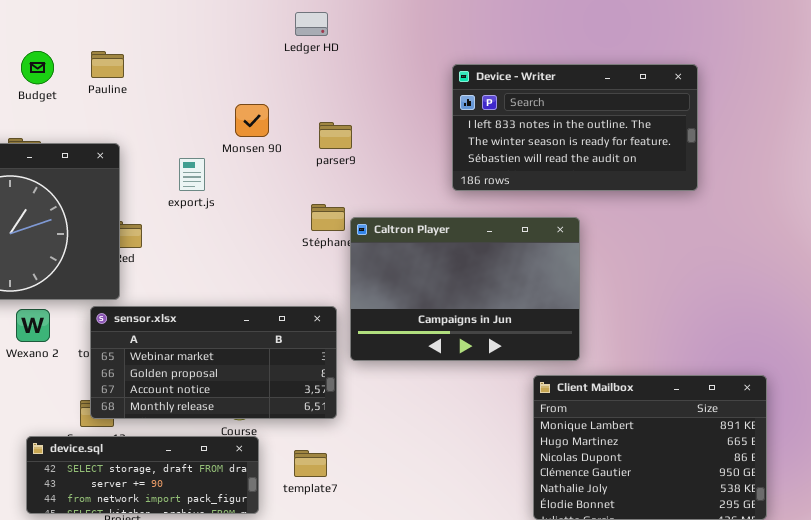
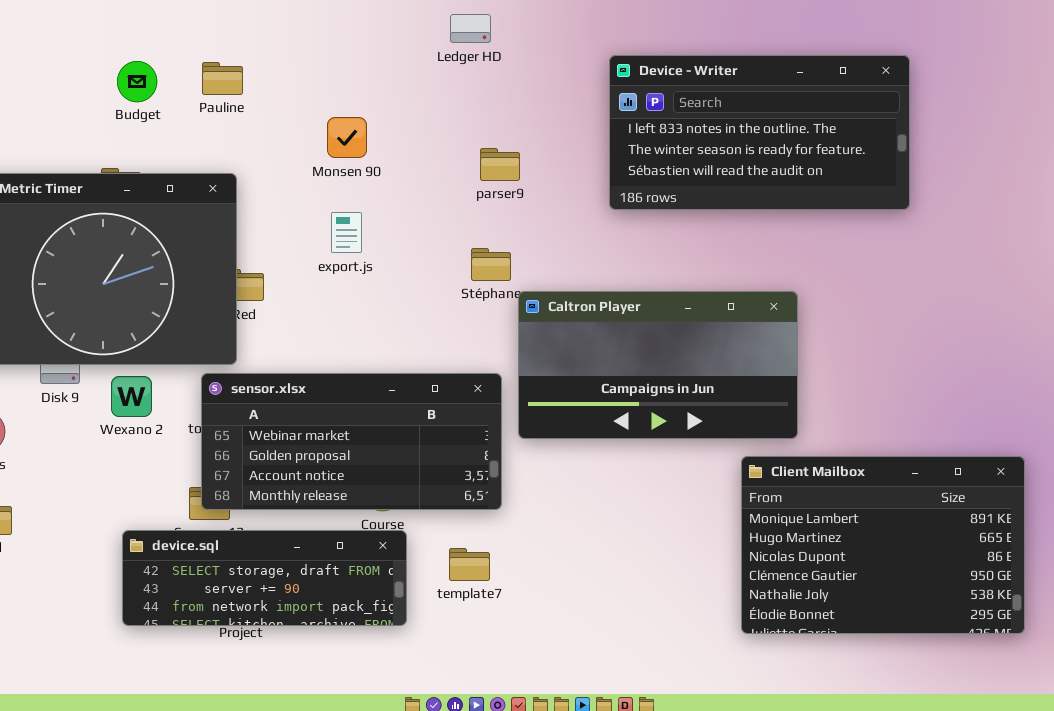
Device - Writer: [452,64,698,191] -> [609,55,910,210], moved
Monsen 90: [235,104,269,137] -> [327,117,367,158], moved
export.js: [179,158,205,191] -> [331,212,362,253], moved
Caltron Player: [350,217,580,361] -> [518,291,798,439], resized

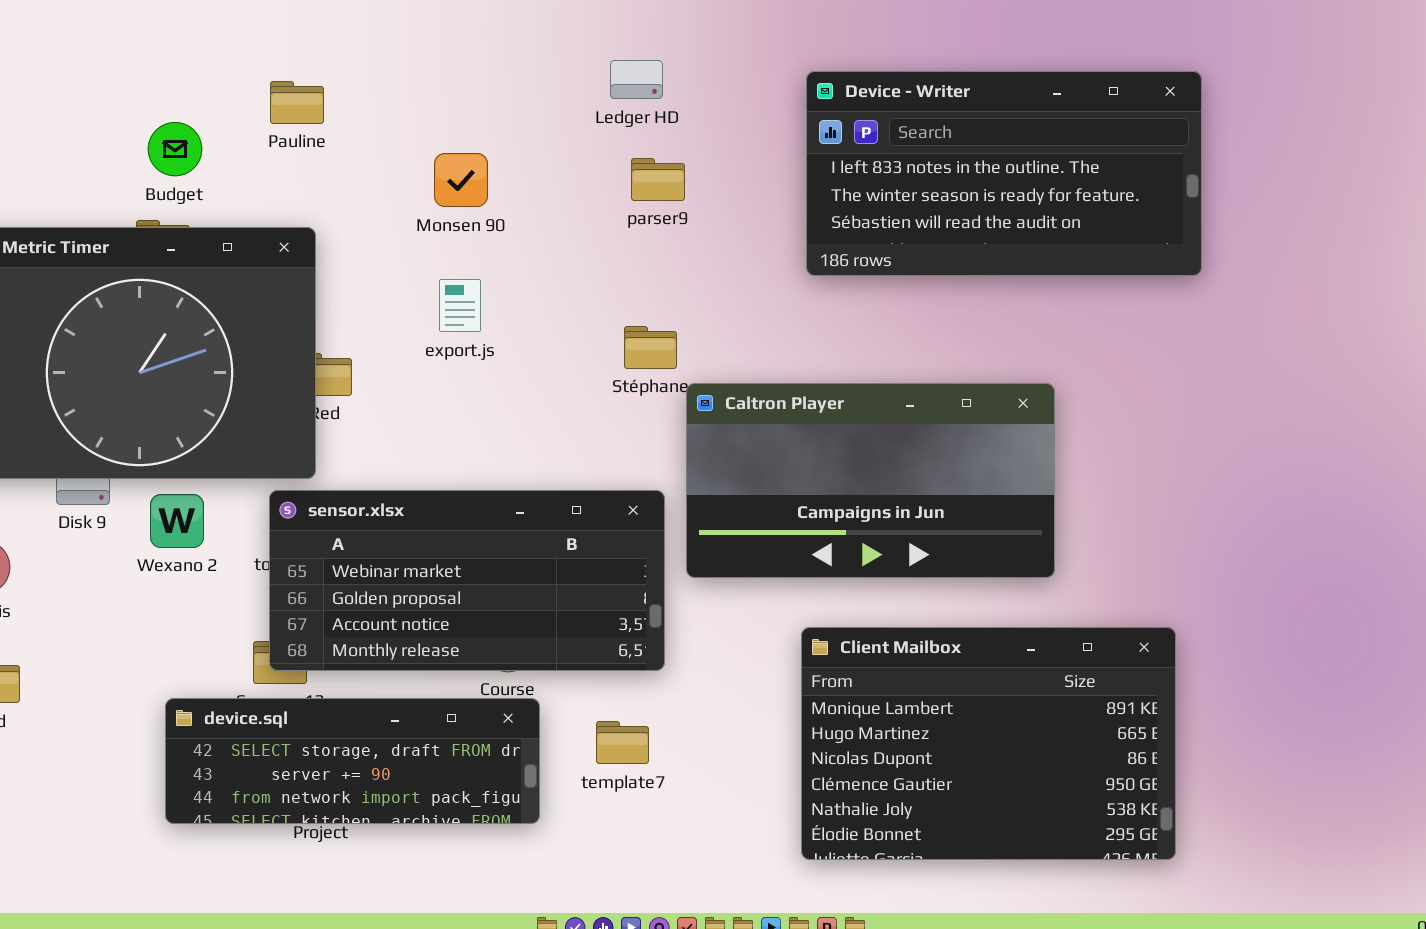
Ledger HD: [450,14,491,43] -> [610,60,663,99], moved
Budget: [117,61,157,102] -> [148,122,202,176], moved
parser9: [480,148,520,181] -> [631,158,685,201], moved
Client Mailbox: [741,456,1025,634] -> [801,627,1176,860], moved

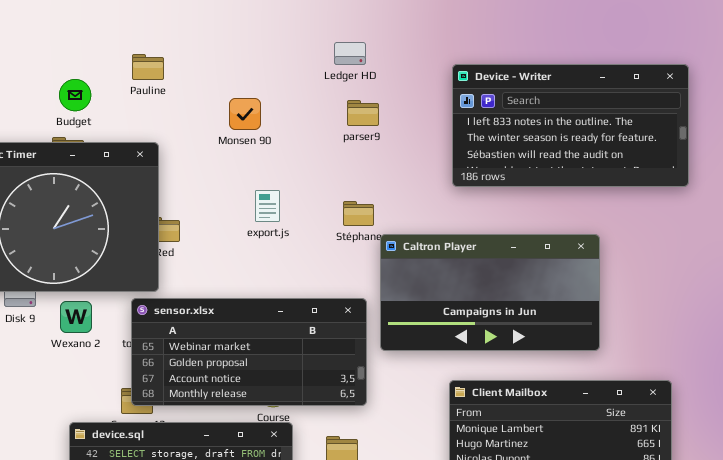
Device - Writer: [806,71,1202,276] -> [452,64,689,187], moved
export.js: [439,279,481,332] -> [255,190,280,222], moved

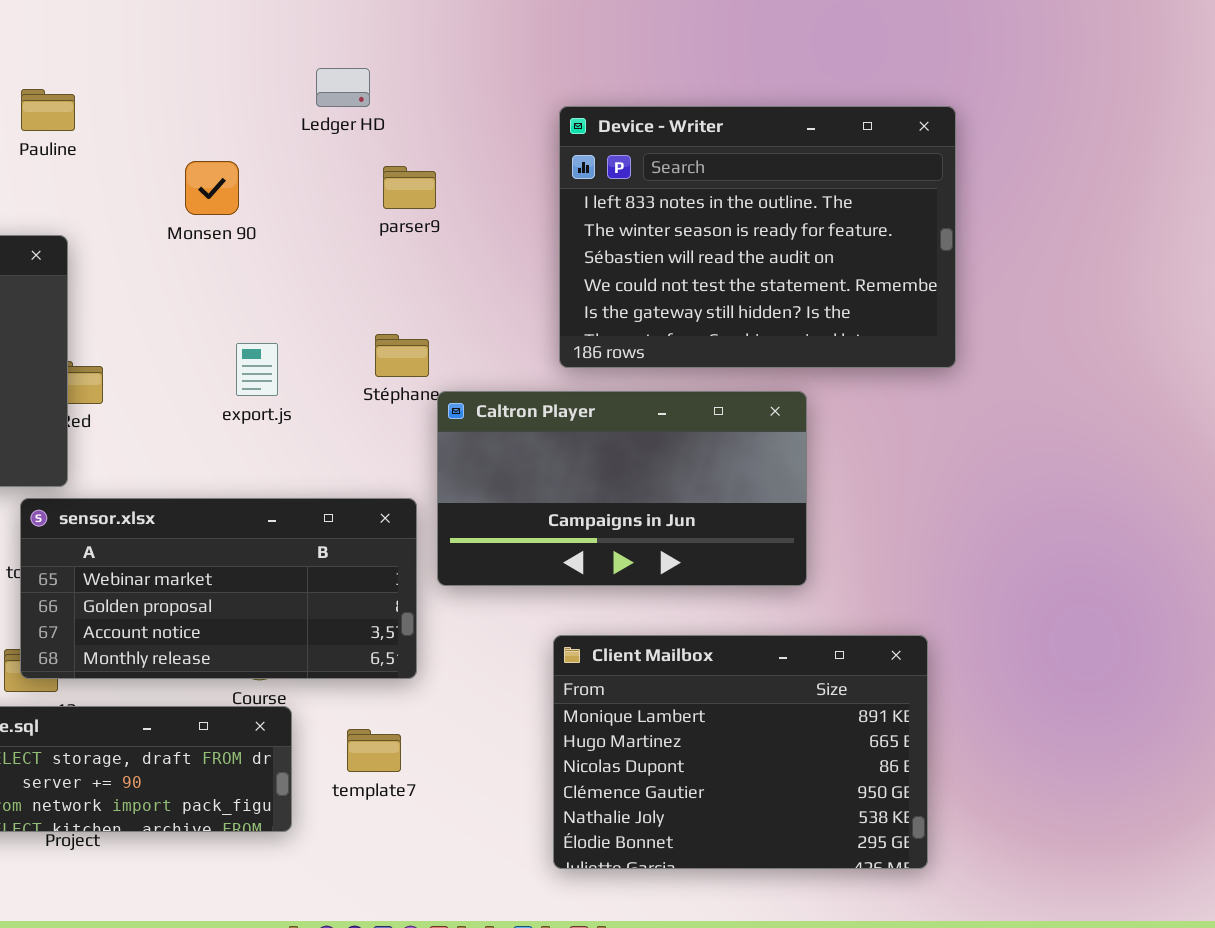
Ledger HD: [334,42,366,65] -> [316,68,370,107], moved
Device - Writer: [452,64,689,187] -> [559,106,956,368], resized
export.js: [255,190,280,222] -> [236,343,278,396], moved

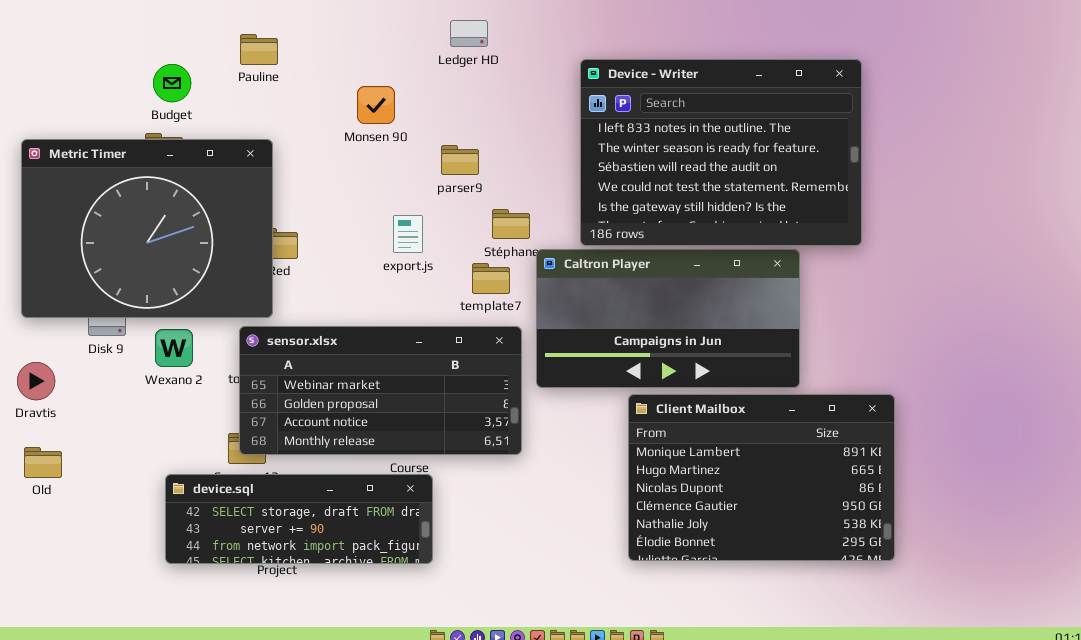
Device - Writer: [559,106,956,368] -> [580,59,862,246], moved
parser9: [383,166,436,209] -> [441,145,479,175], moved
Client Mailbox: [553,635,928,869] -> [628,394,895,561], moved
template7: [347,729,401,772] -> [472,263,510,294], moved

